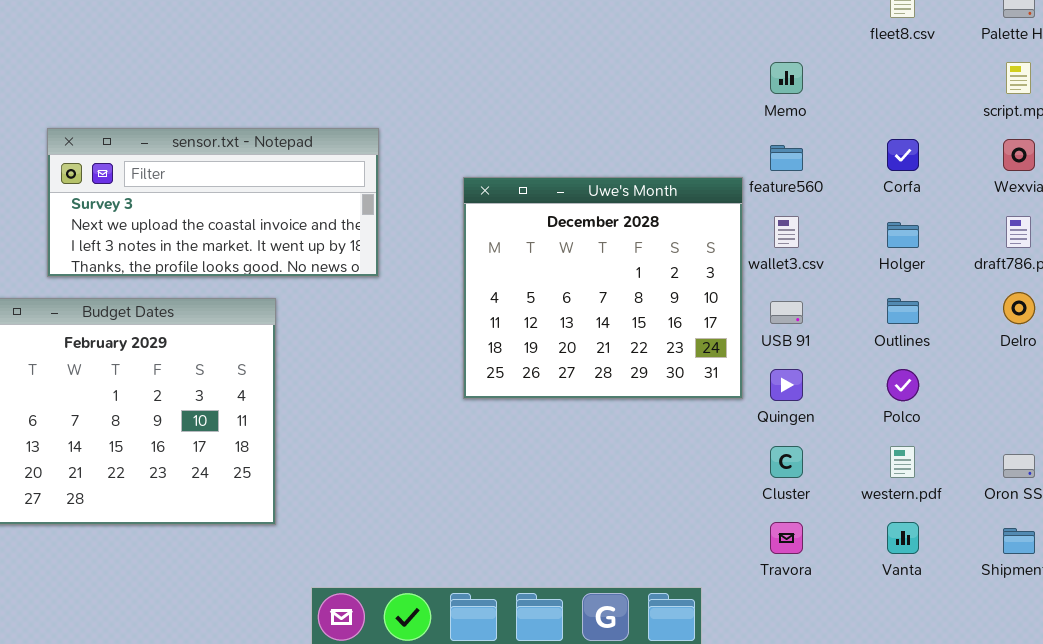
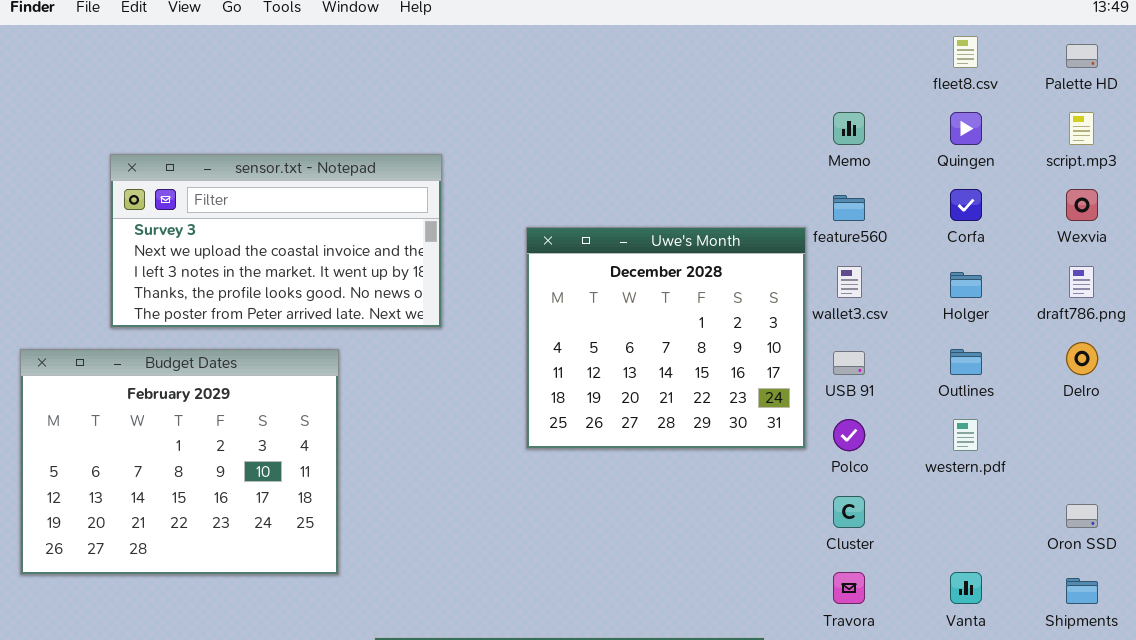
sensor.txt - Notepad: [47,128,379,277] -> [110,154,442,328], resized
Quingen: [770,369,803,401] -> [950,112,982,145], moved
Polco: [887,369,919,401] -> [833,419,865,451], moved
western.pdf: [890,446,915,478] -> [953,419,978,451], moved

